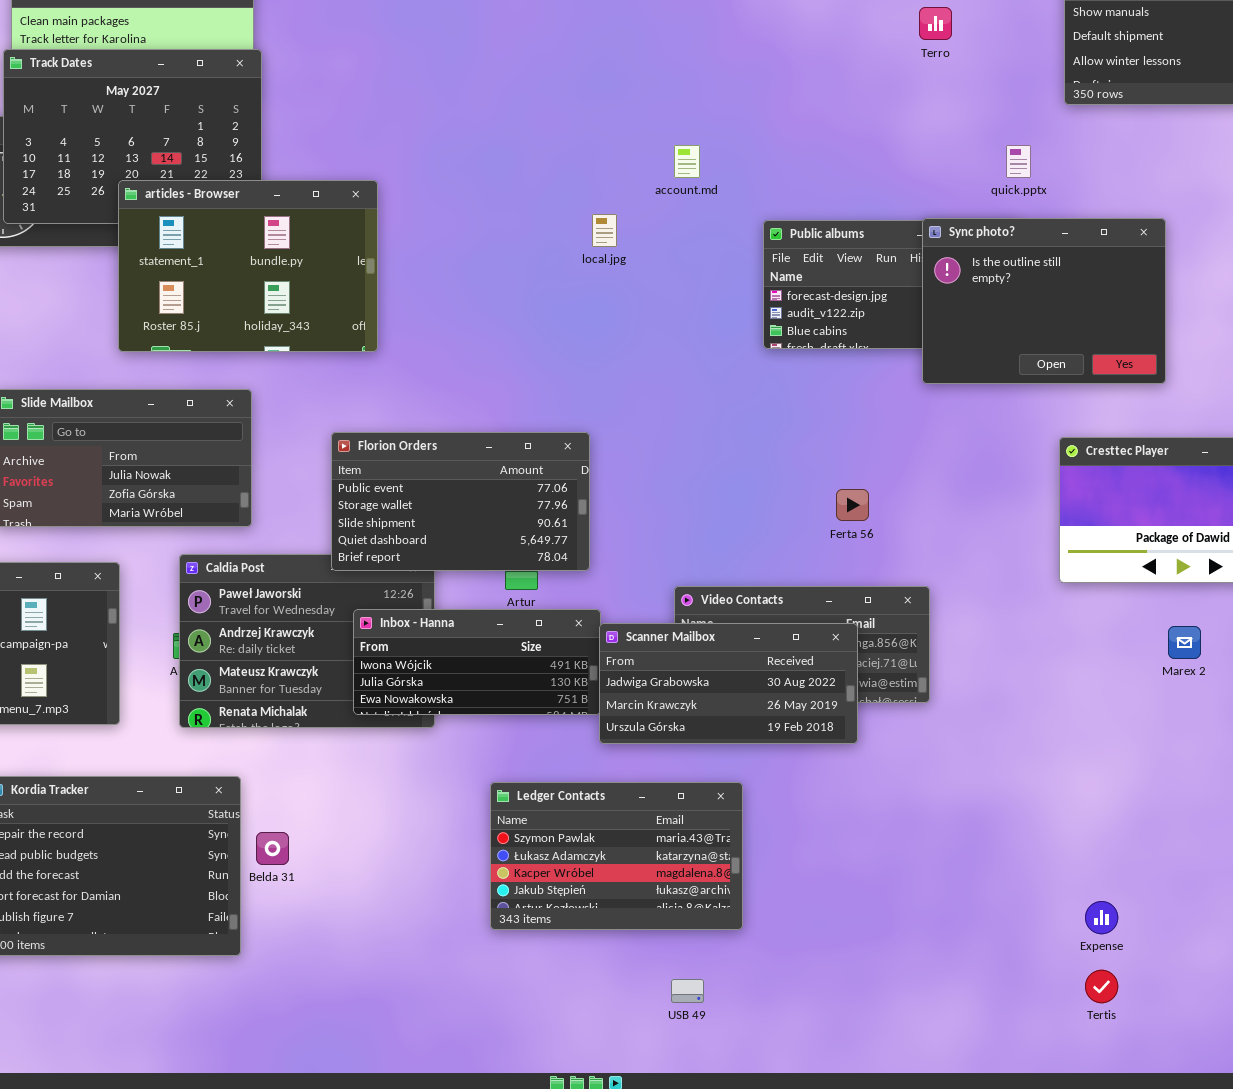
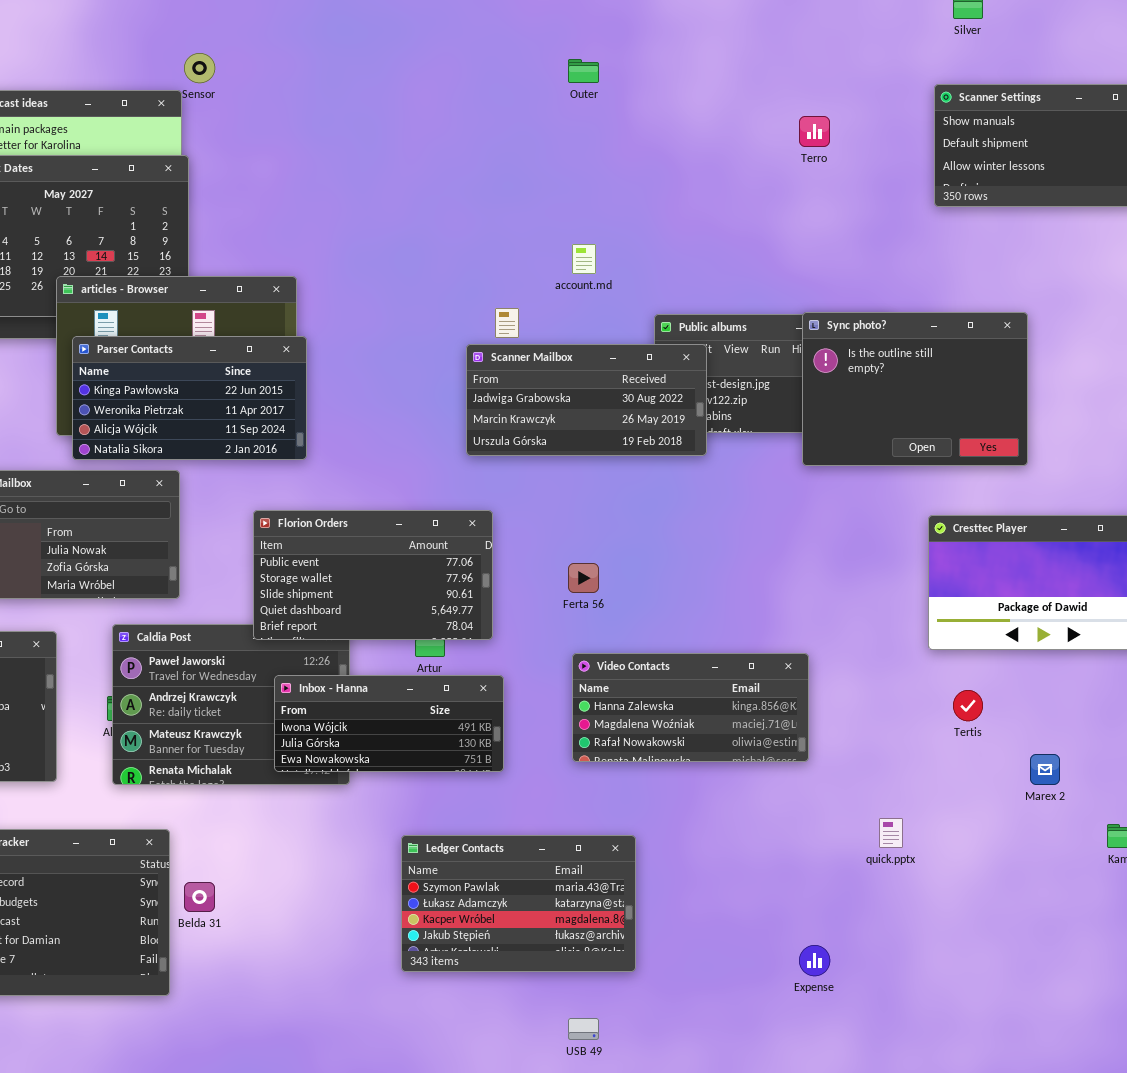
quick.pptx: [1006,145,1031,178] -> [879,818,903,848], moved
Parser Contacts: none -> [72,336,307,460], opened
Ferta 56: [836,489,869,521] -> [568,563,599,593], moved
Scanner Mailbox: [599,623,858,744] -> [466,344,707,456], moved
Marex 2: [1168,626,1201,659] -> [1030,754,1060,785], moved
Expense: [1085,901,1118,934] -> [799,945,830,976], moved
Tertis: [1085,970,1118,1003] -> [953,690,983,721], moved

